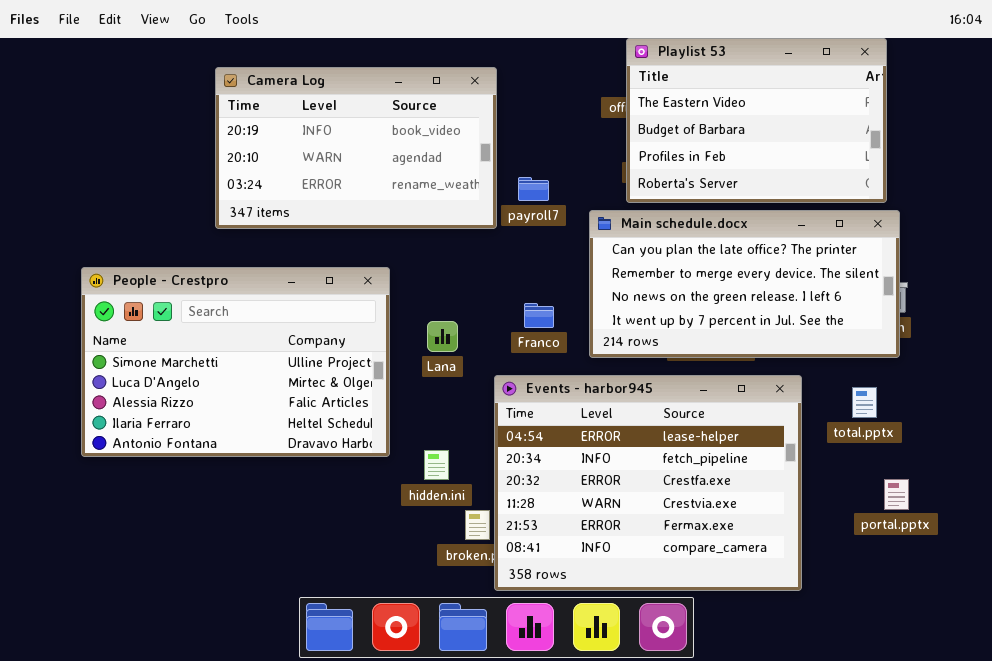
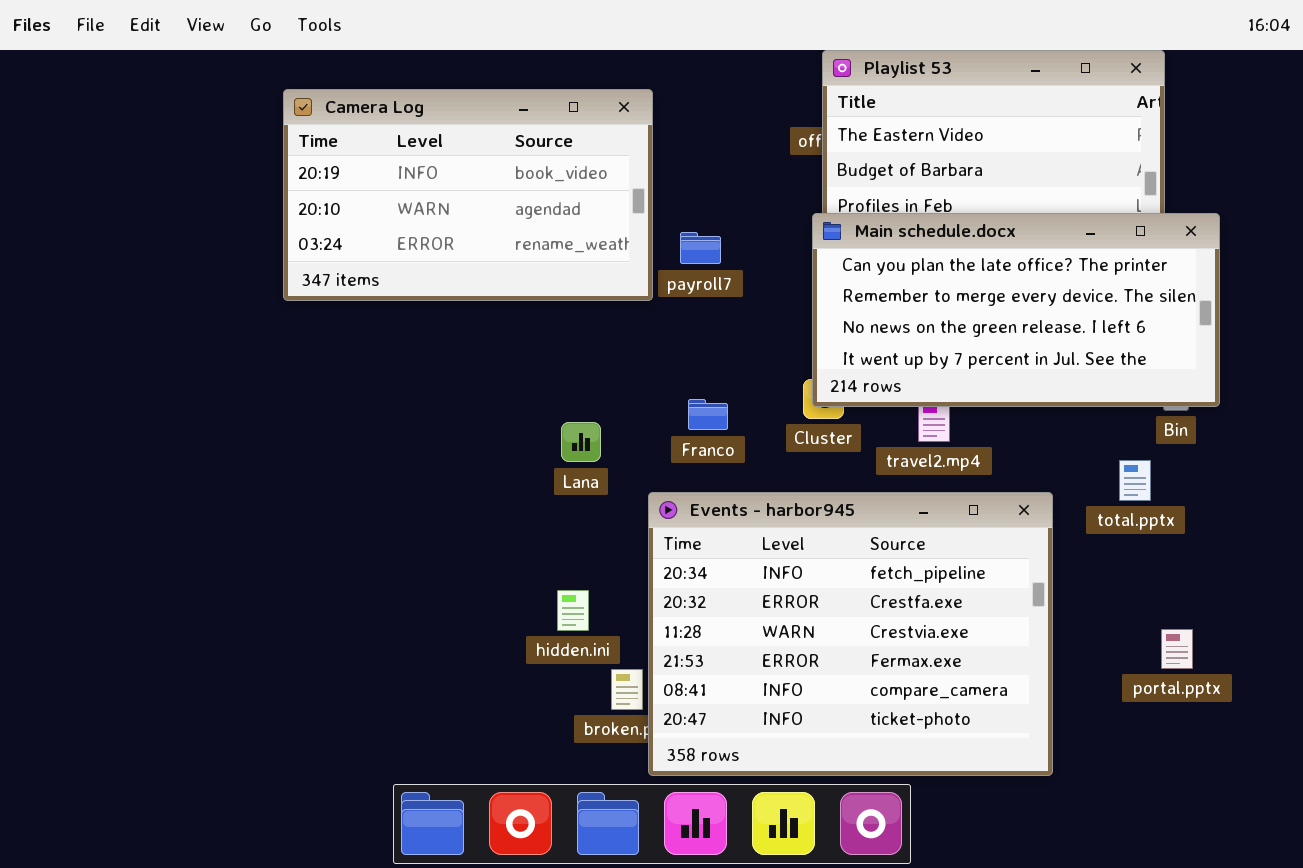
Main schedule.docx: [589,210,900,358] -> [812,213,1220,407], moved
People - Crestpro: [81,267,390,457] -> none, closed
Events - harbor945: [494,375,802,591] -> [648,492,1053,776], scrolled down 1 row
total.pptx: [852,387,877,418] -> [1119,460,1151,501], moved

